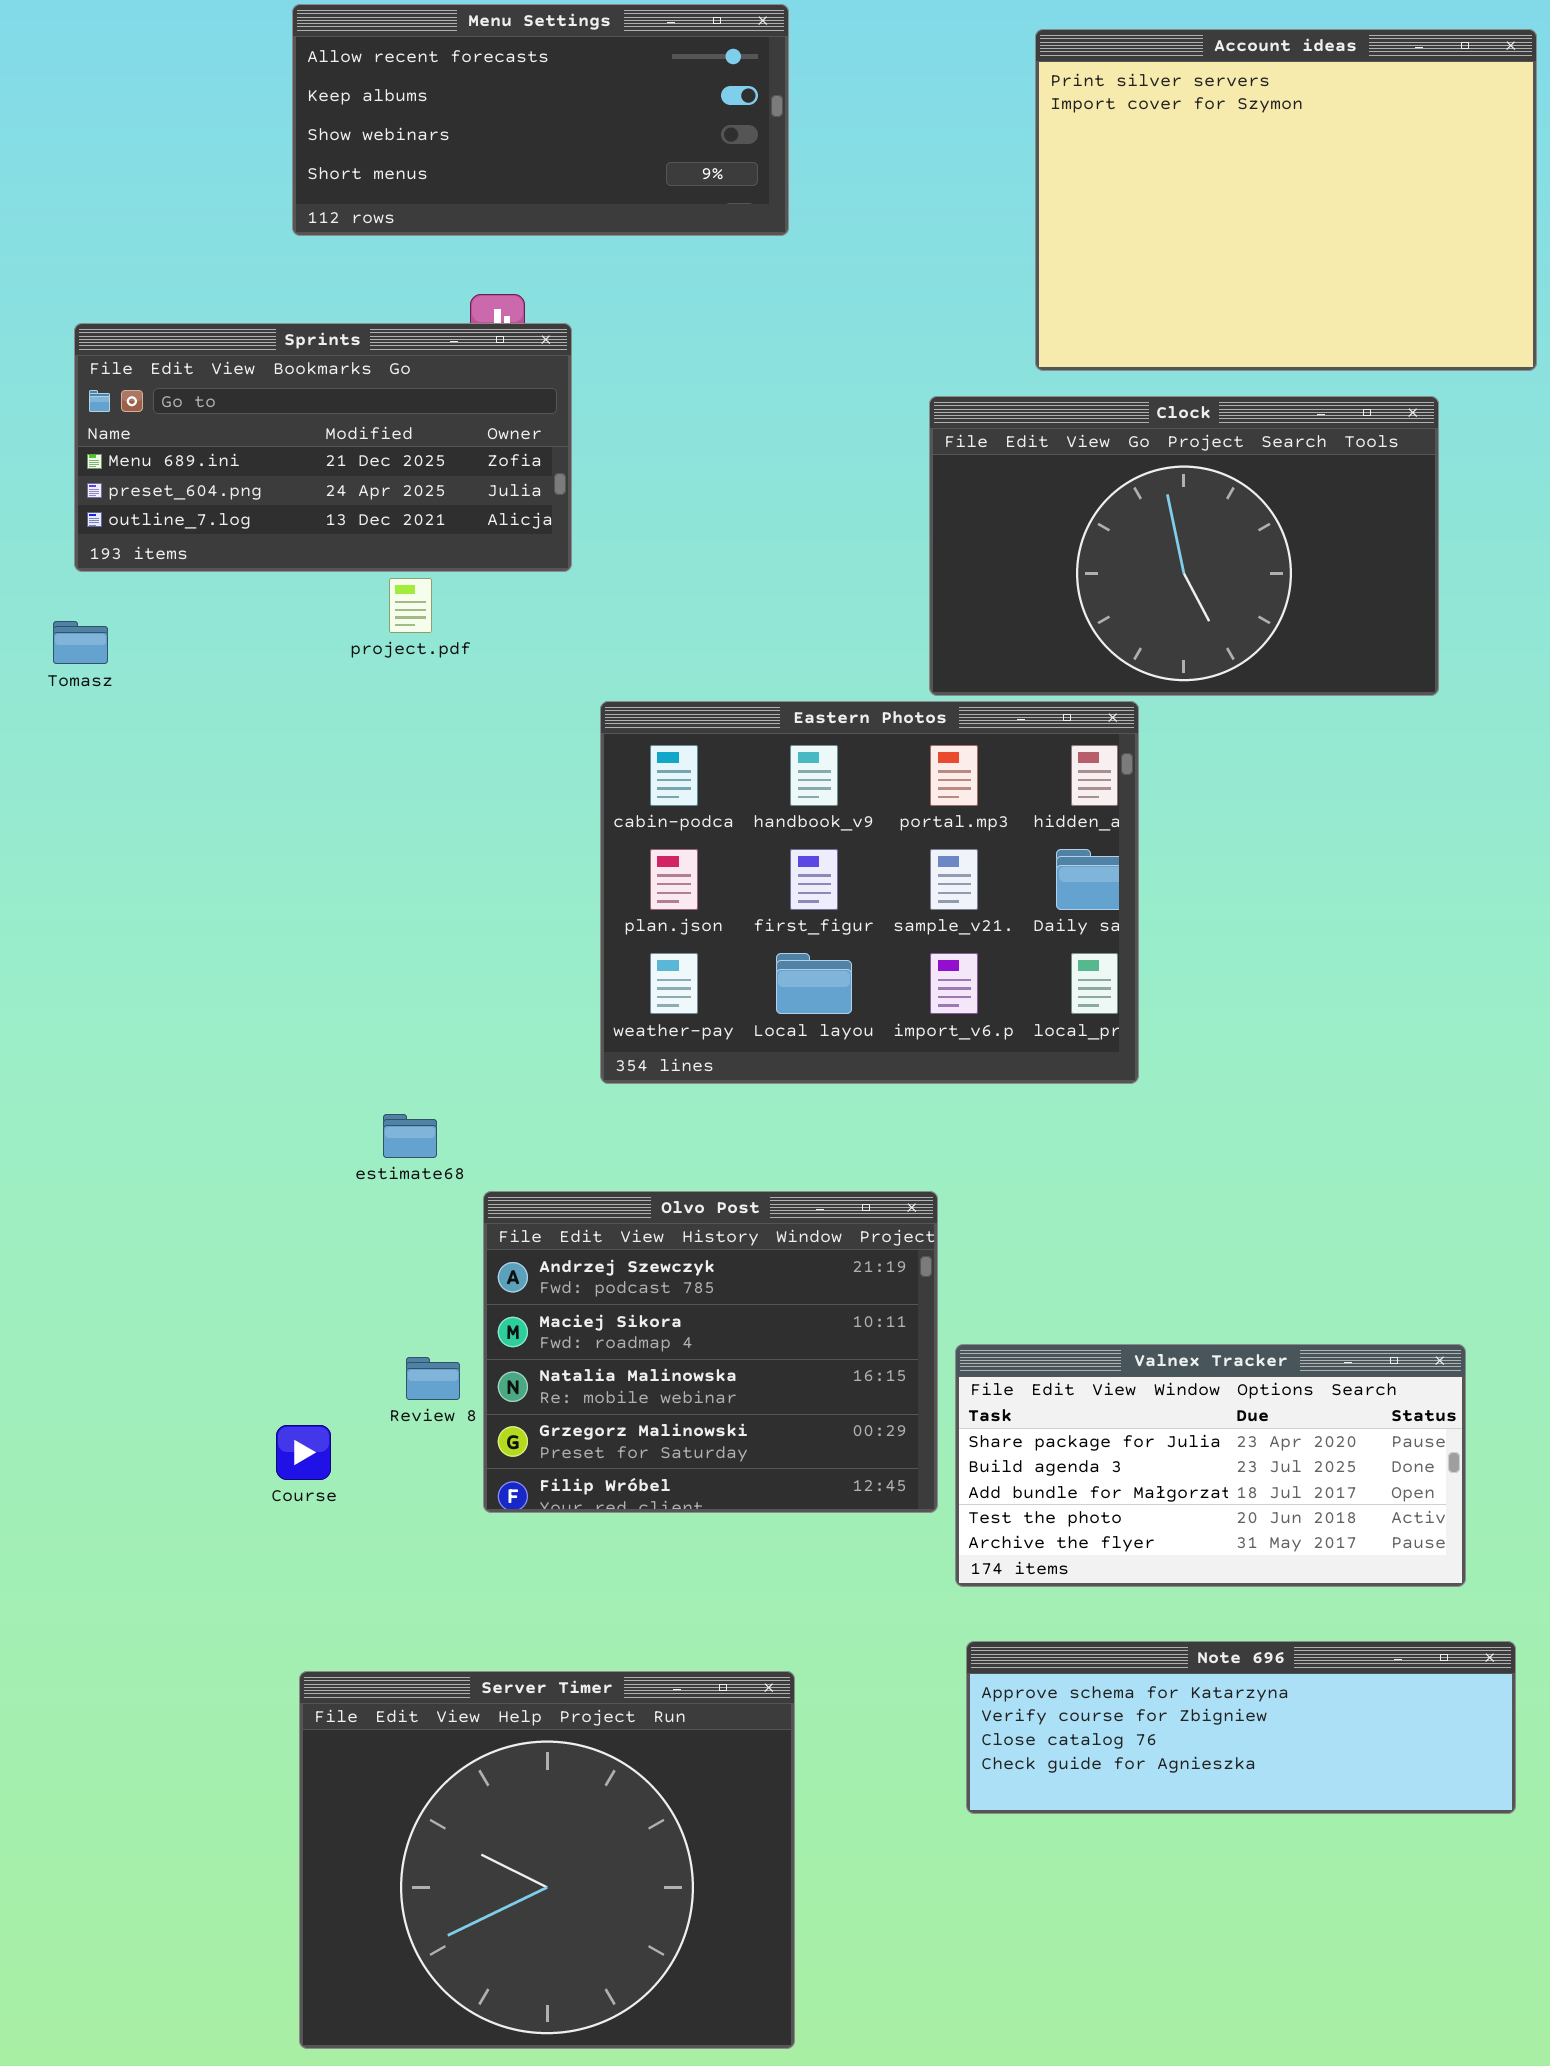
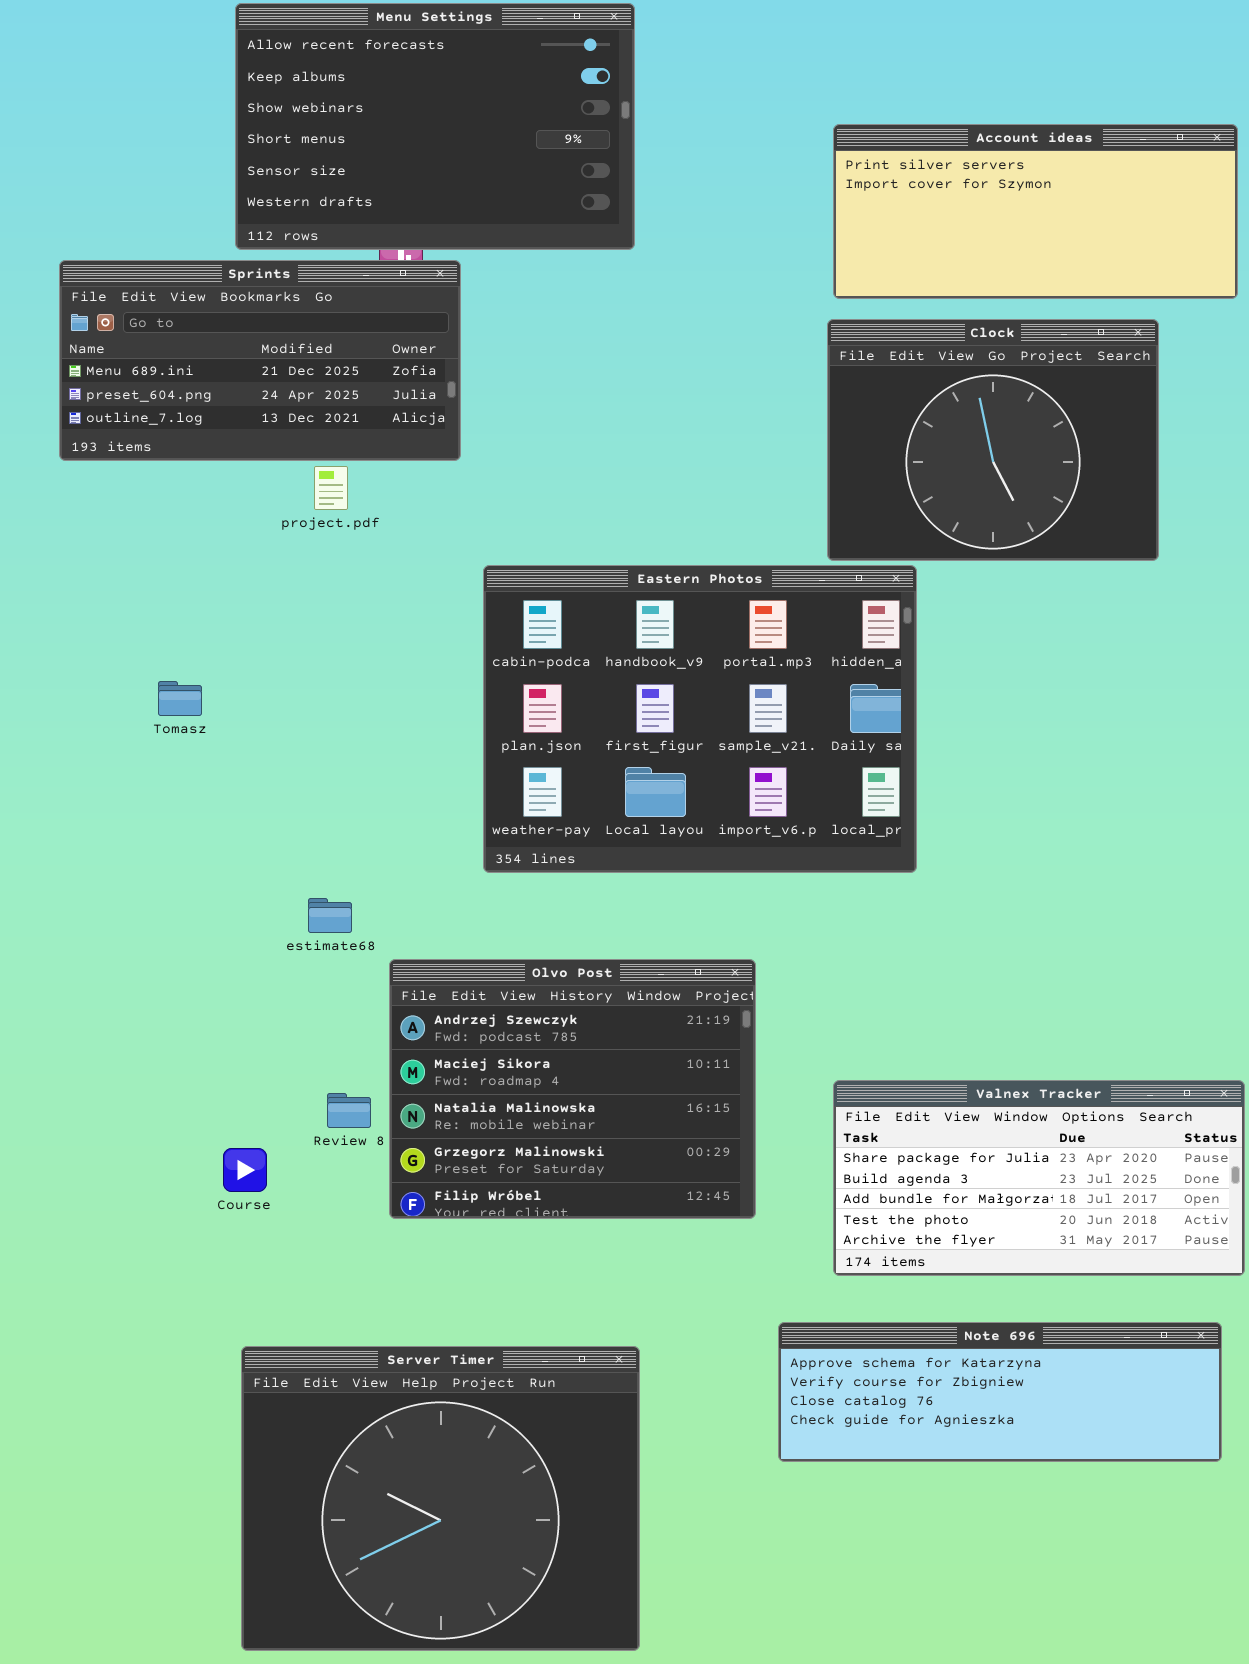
Menu Settings: [292,4,789,236] -> [235,3,635,250], resized
Account ideas: [1035,29,1537,371] -> [833,124,1238,299], resized
Clock: [929,396,1439,696] -> [827,319,1159,561], resized
Tomasz: [53,621,108,664] -> [158,681,202,716], moved
Valnex Tracker: [955,1344,1466,1587] -> [833,1080,1245,1276], moved

